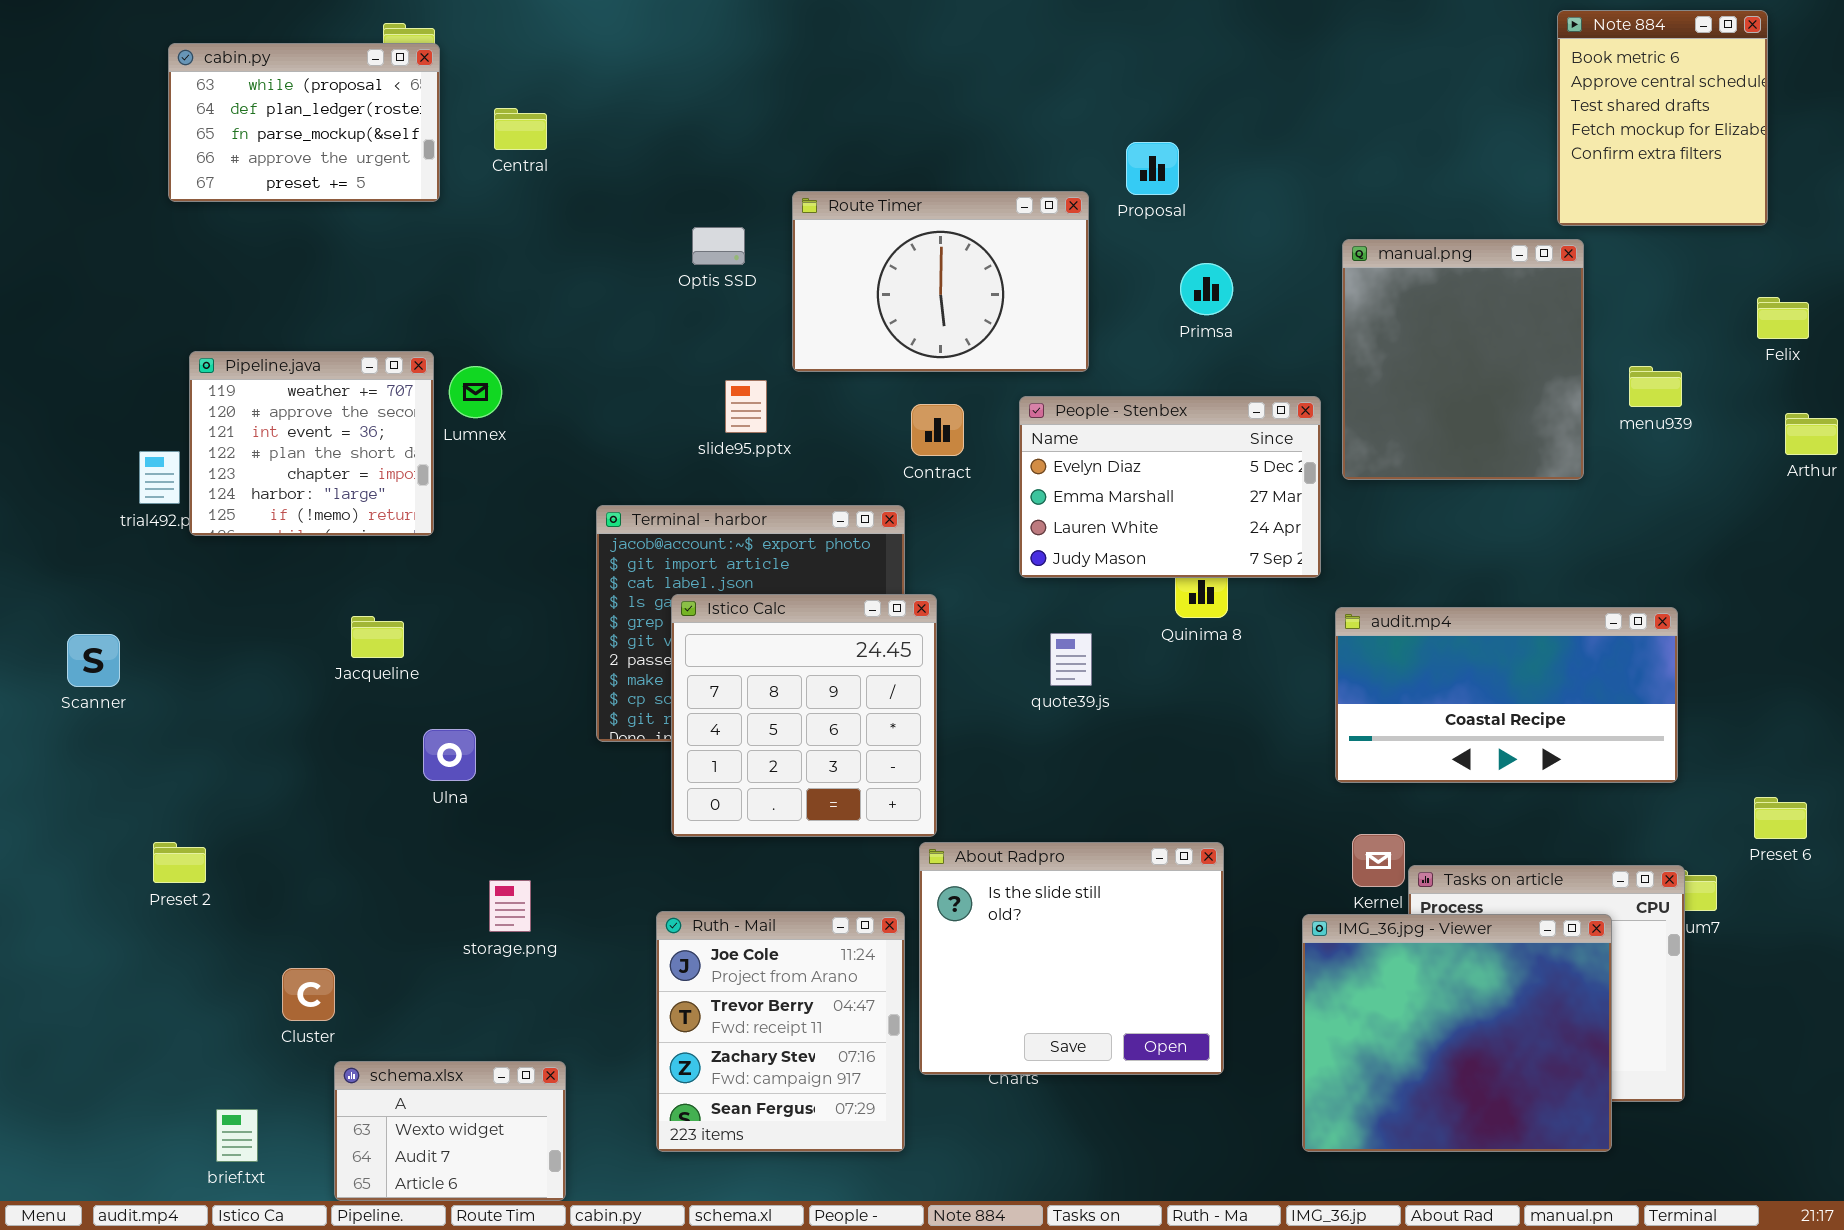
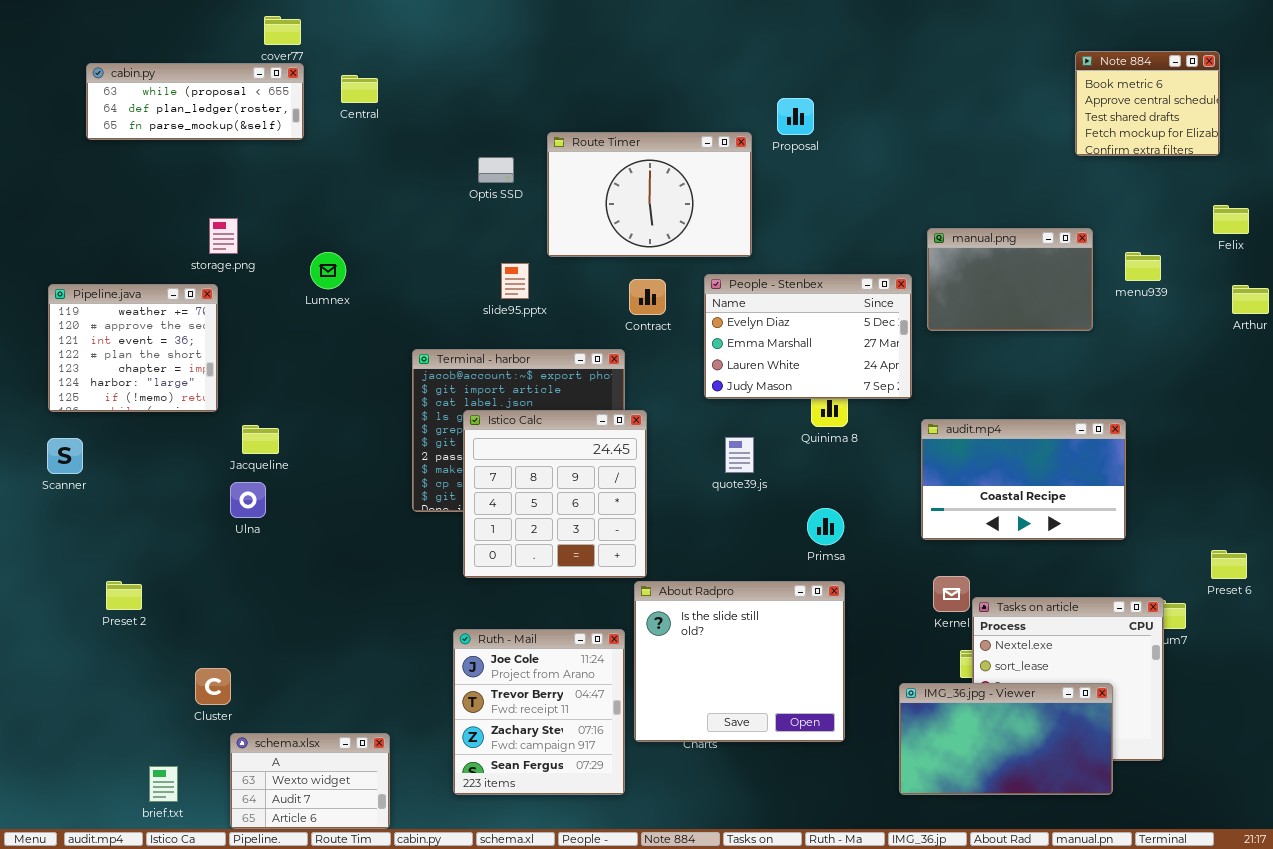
Note 884: [1557,10,1768,226] -> [1075,51,1220,156], resized
cabin.py: [168,43,440,202] -> [86,63,304,140], resized
manual.png: [1342,239,1584,480] -> [927,228,1093,331], resized
Primsa: [1180,263,1233,315] -> [807,508,844,545], moved
Pipeline.java: [189,351,434,536] -> [48,284,218,412], moved
audit.mp4: [1335,607,1678,783] -> [921,419,1126,540], resized
Ulna: [423,729,476,781] -> [230,482,266,518], moved
storage.png: [489,880,531,932] -> [209,218,238,254], moved
IMG_36.jpg - Viewer: [1302,914,1612,1152] -> [899,683,1113,795], resized

